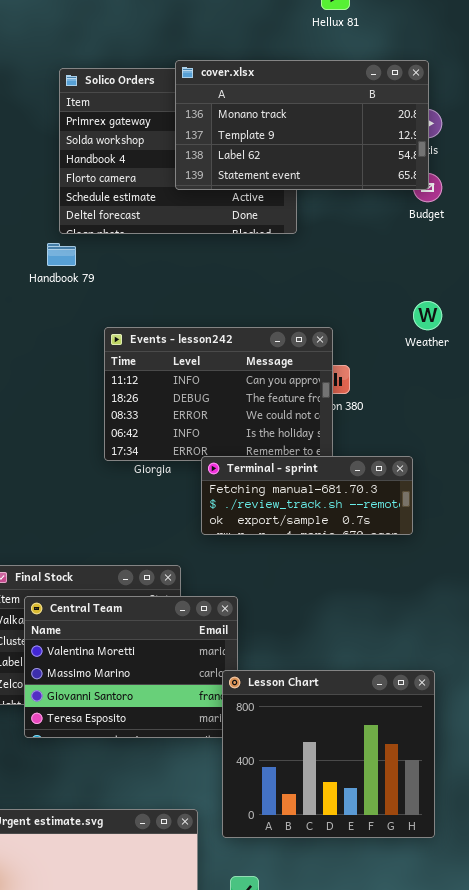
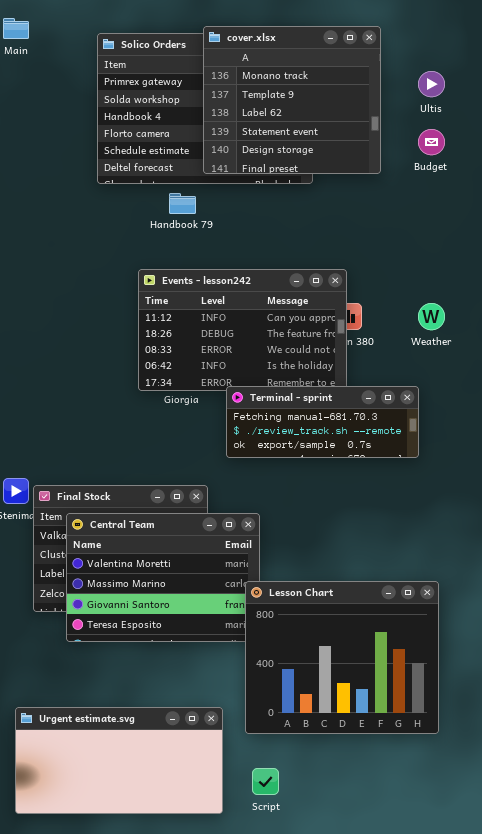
cover.xlsx: [175,60,429,190] -> [203,26,381,174], resized
Handbook 79: [47,243,76,266] -> [169,193,196,214], moved
Weather: [413,301,442,330] -> [418,303,445,330], moved

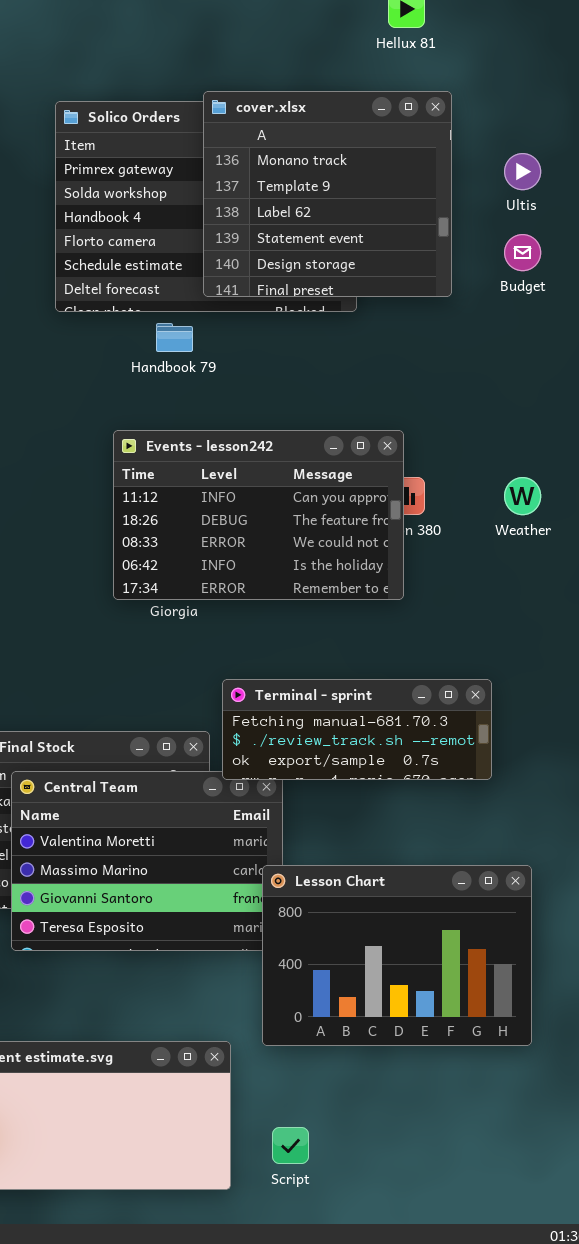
Terminal - sprint: [226,386,419,458] -> [222,679,492,780], moved
Lesson Chart: [245,581,439,734] -> [262,865,532,1046], resized

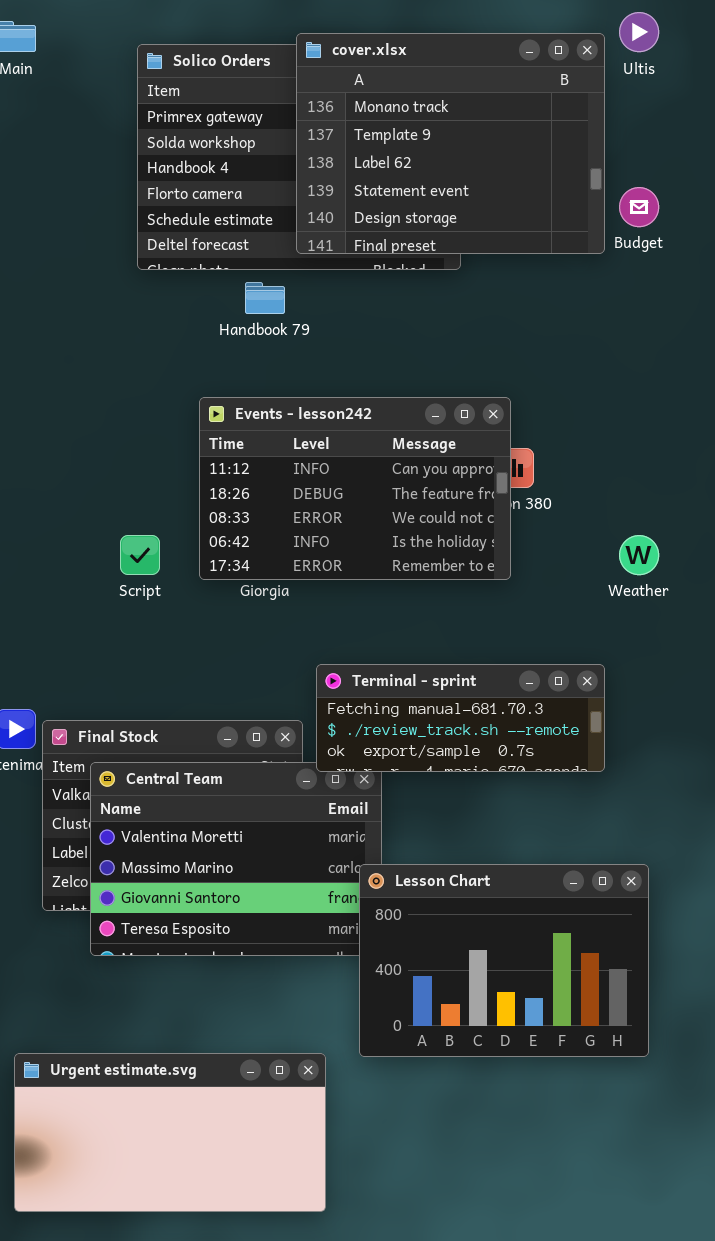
cover.xlsx: [203,91,452,297] -> [296,33,605,254], resized
Ultis: [504,153,541,190] -> [619,12,659,52], moved
Weather: [504,477,541,515] -> [619,535,659,575], moved
Script: [272,1127,309,1164] -> [120,535,160,575], moved

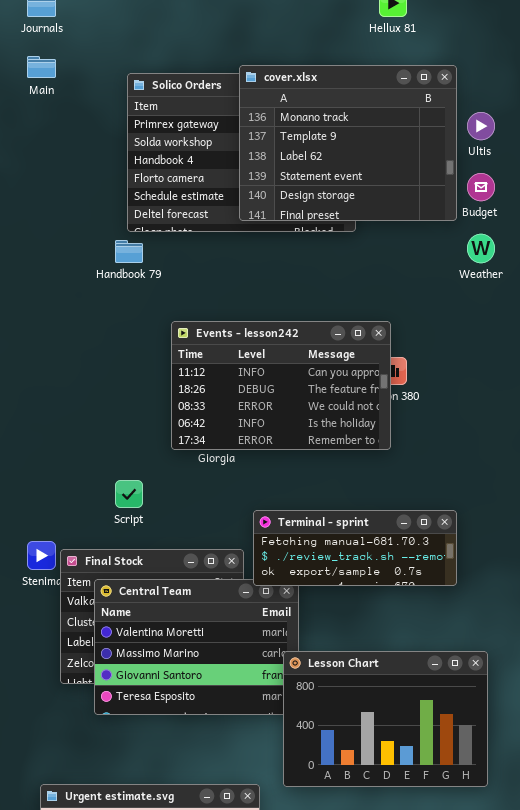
Ultis: [619,12,659,52] -> [467,112,495,140], moved
Handbook 79: [245,282,285,314] -> [115,240,143,263], moved
Script: [120,535,160,575] -> [115,480,143,508], moved
Weather: [619,535,659,575] -> [467,234,495,263], moved

